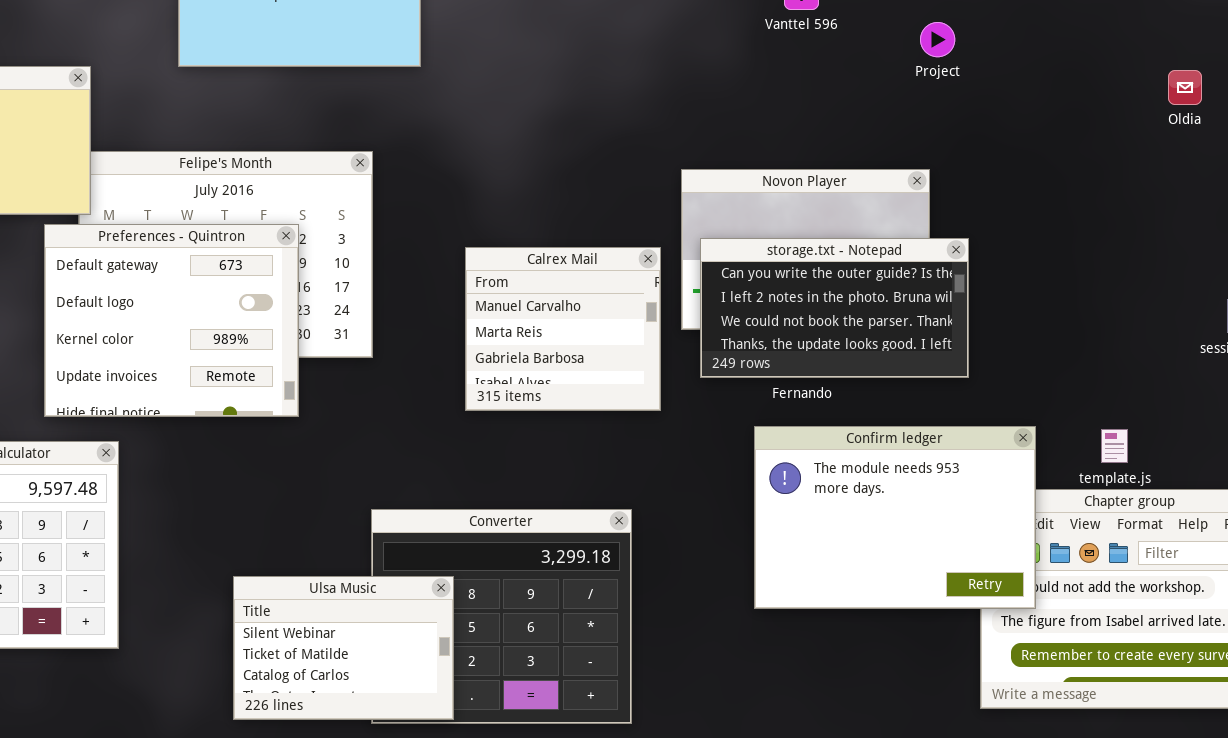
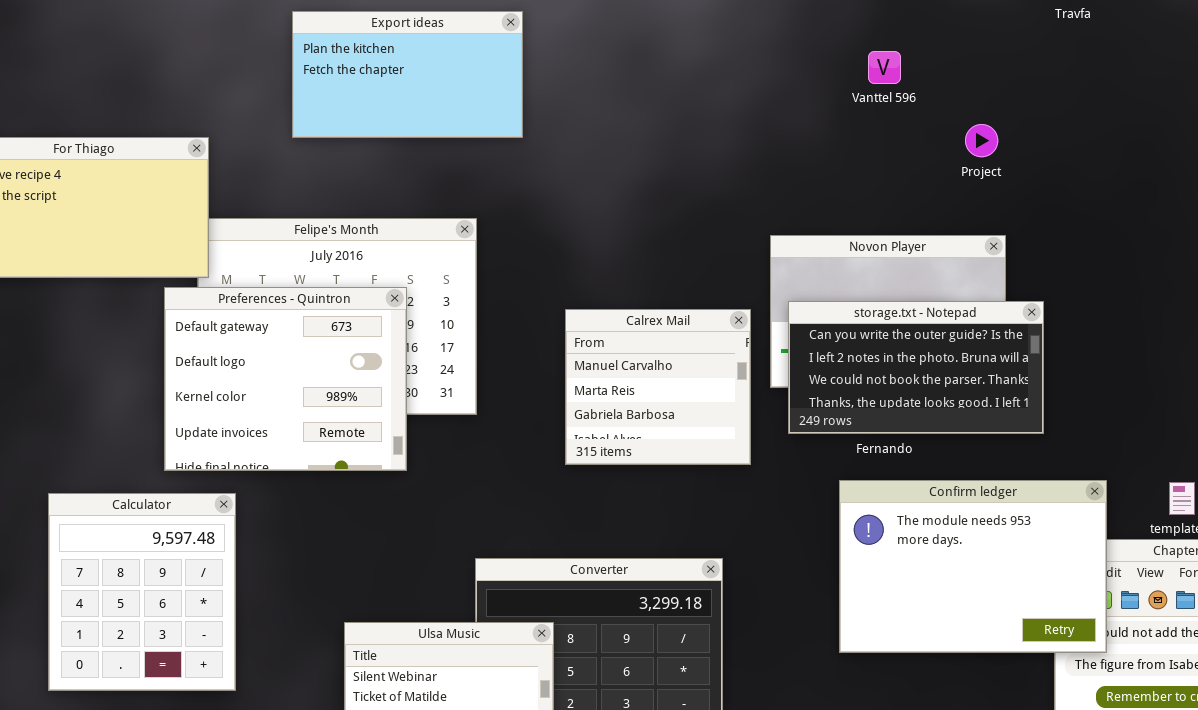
Project: [920,22,955,57] -> [965,124,998,157], moved

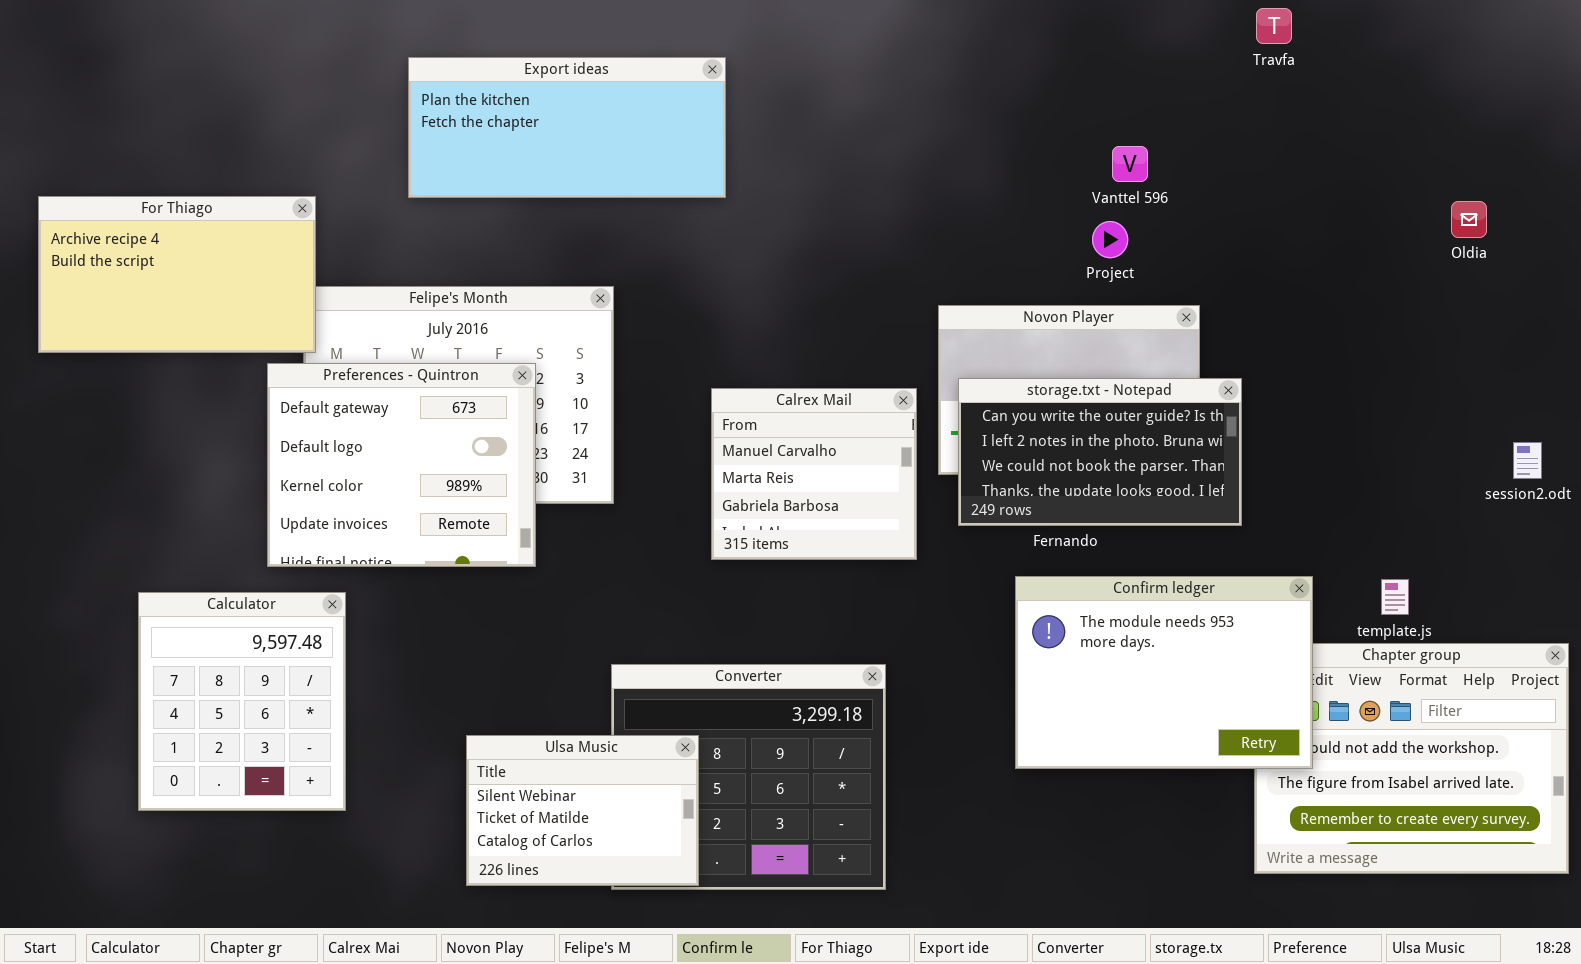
Export ideas: [292,11,523,138] -> [408,57,726,198], resized
Vanttel 596: [868,51,901,84] -> [1112,146,1148,182], moved
Project: [965,124,998,157] -> [1092,221,1128,258], moved

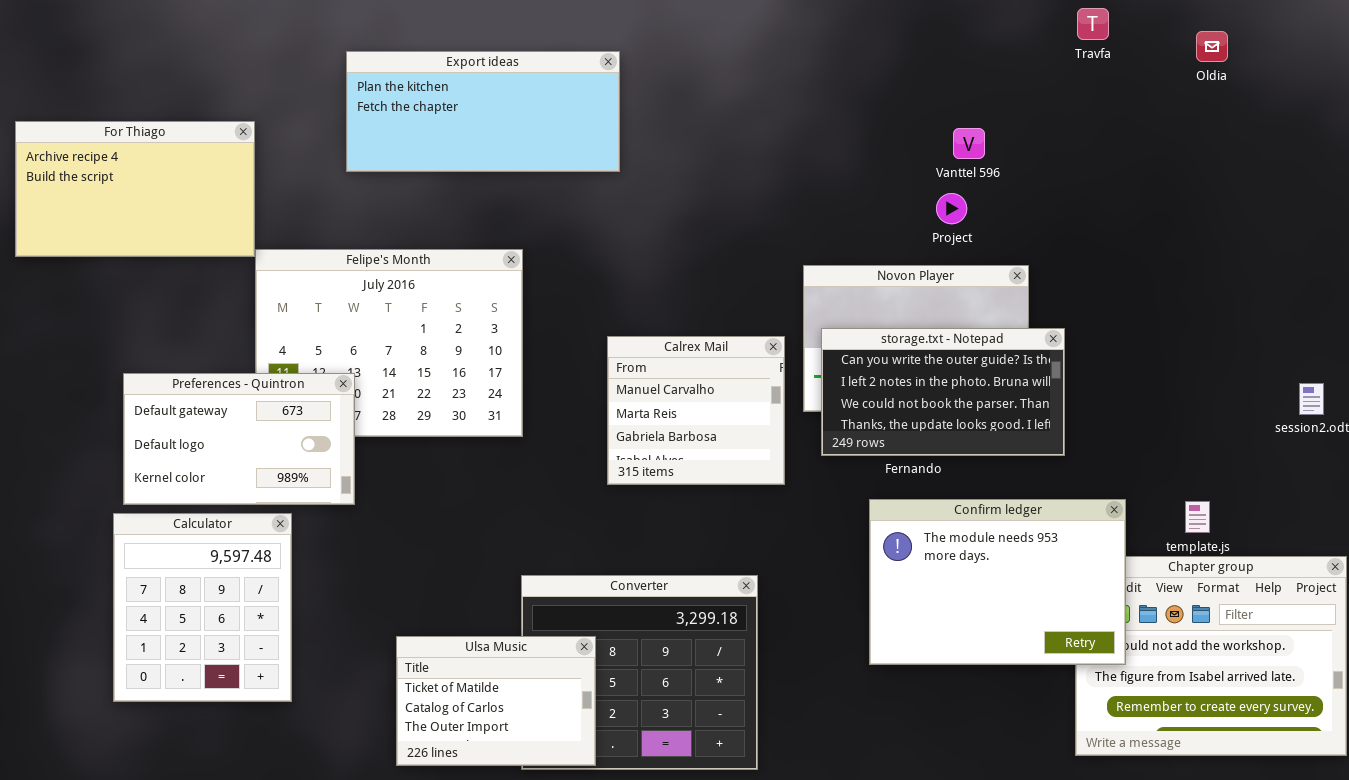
For Thiago: [38,196,316,353] -> [15,121,255,257], moved
Oldia: [1451,201,1487,238] -> [1196,31,1228,62], moved
Preferences - Quintron: [267,363,536,567] -> [123,373,355,505], moved, resized
Ulsa Music: [466,735,699,886] -> [396,636,596,766], scrolled down 1 row

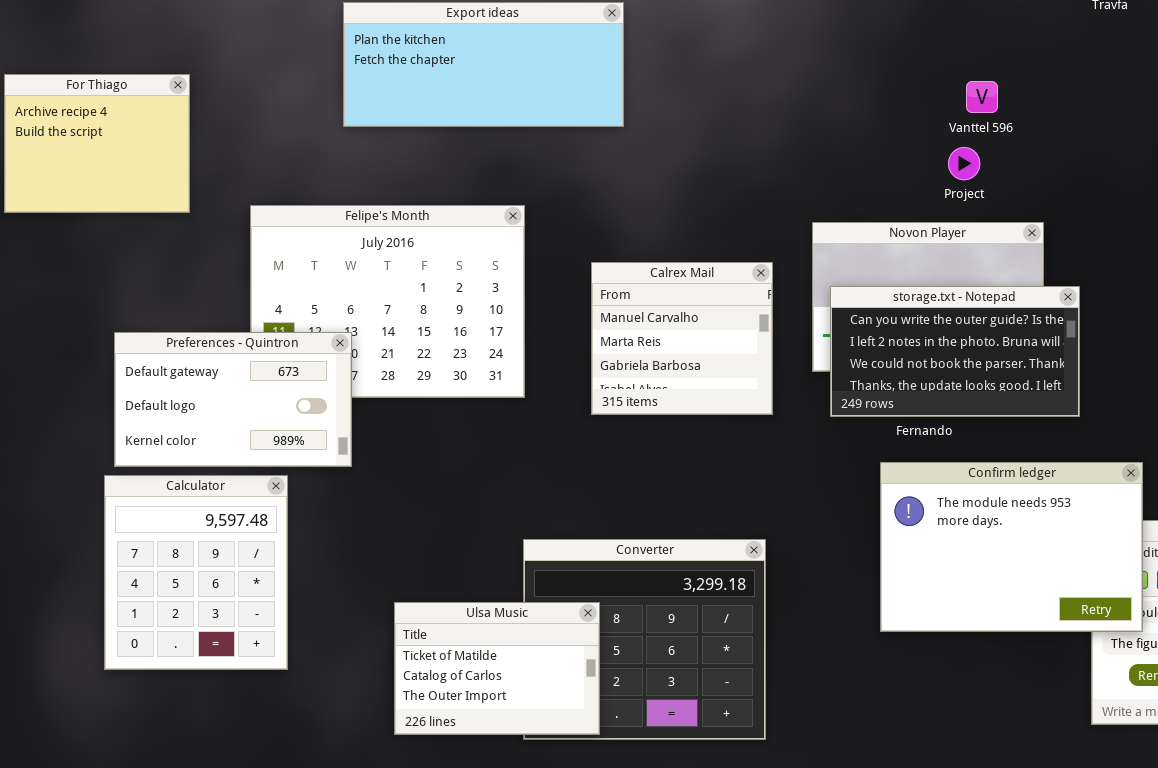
For Thiago: [15,121,255,257] -> [4,74,190,213], resized
Calrex Mail: [607,336,785,485] -> [591,262,773,415], moved

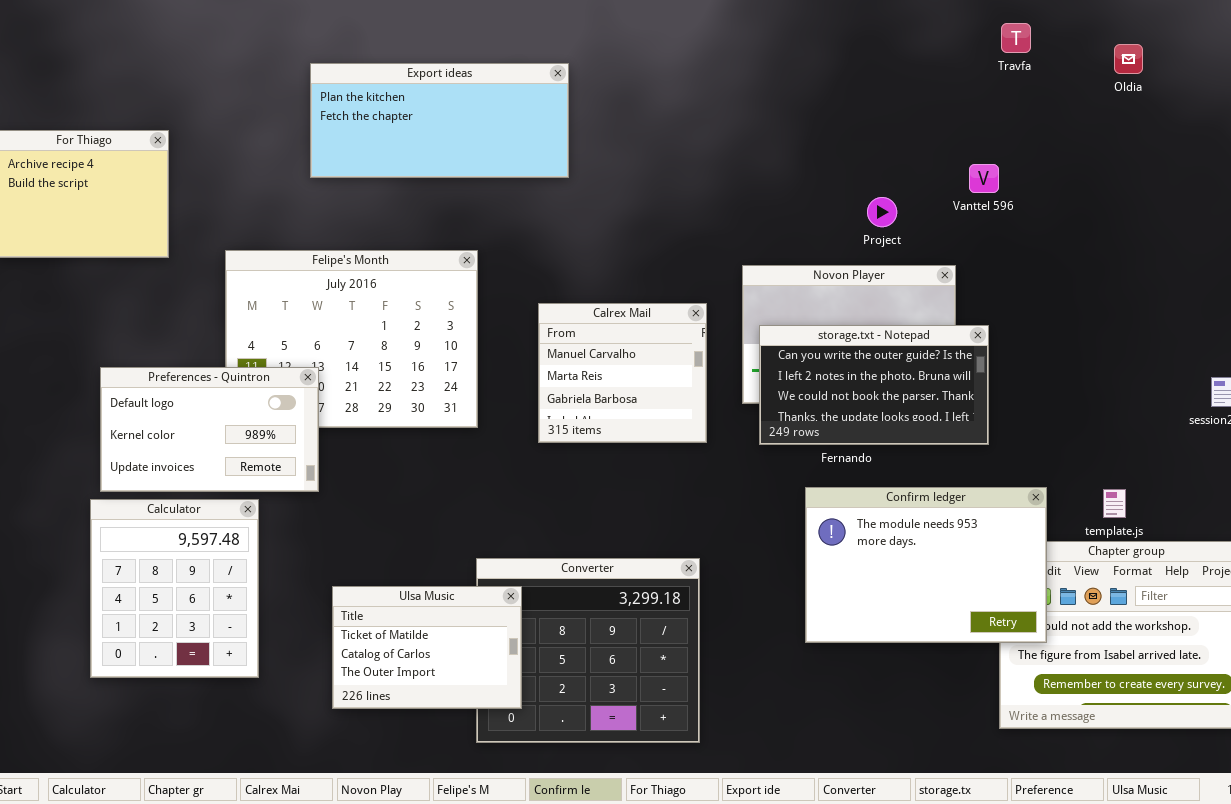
Vanttel 596: [966,81,998,113] -> [969,164,999,193], moved
Preferences - Quintron: [114,332,352,467] -> [100,367,319,492], scrolled down 1 row
Ulsa Music: [394,602,600,735] -> [332,586,522,709], moved

